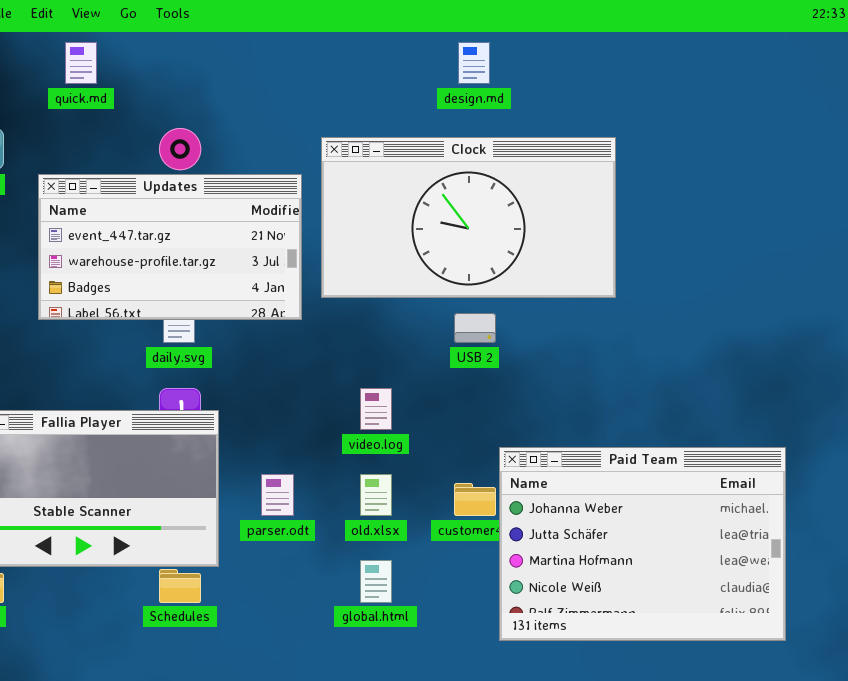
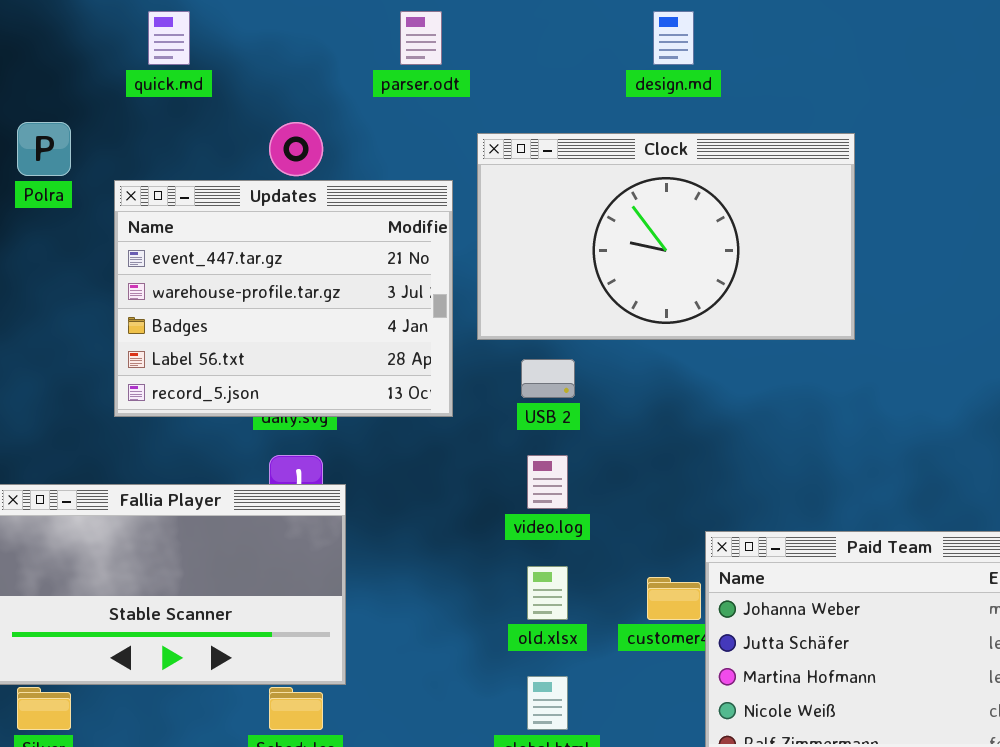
Updates: [38,174,302,320] -> [114,180,453,417], resized
USB 2: [454,313,496,343] -> [521,359,575,398], moved
parser.odt: [261,474,294,516] -> [400,11,442,65], moved

